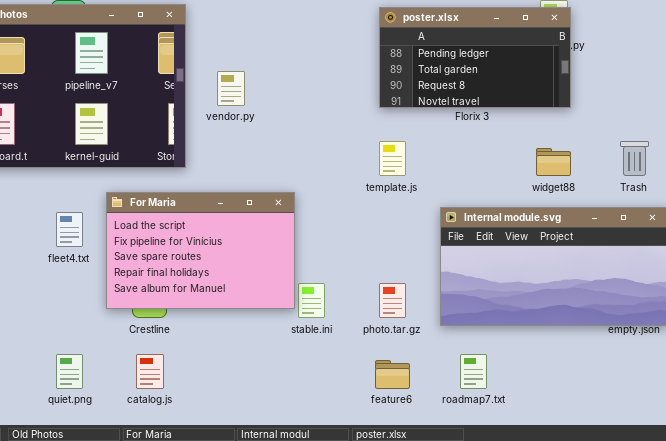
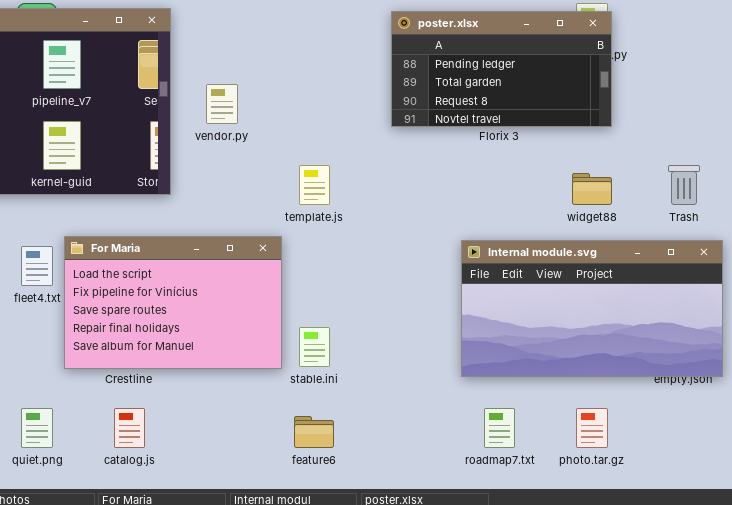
template.js: [379,141,406,176] -> [299,165,330,205], moved
For Maria: [106,192,295,309] -> [64,236,282,369], moved
photo.tar.gz: [379,283,406,318] -> [576,408,608,448], moved
feature6: [375,360,410,389] -> [294,416,334,448], moved

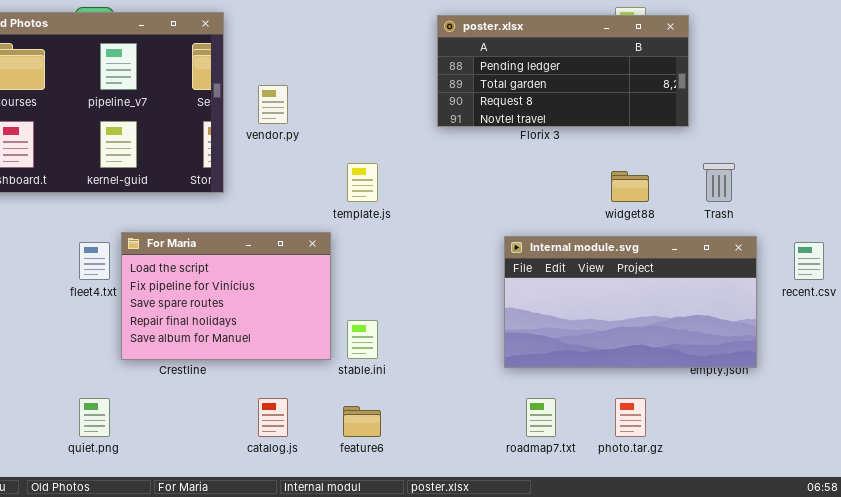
poster.xlsx: [391,11,612,127] -> [437,15,689,127], resized
catalog.js: [114,408,145,448] -> [258,398,288,437], moved

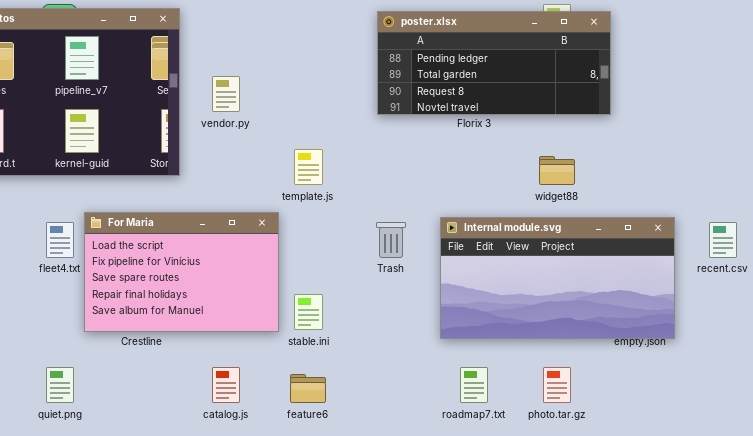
Trash: [703,163,735,202] -> [376,222,406,258], moved

